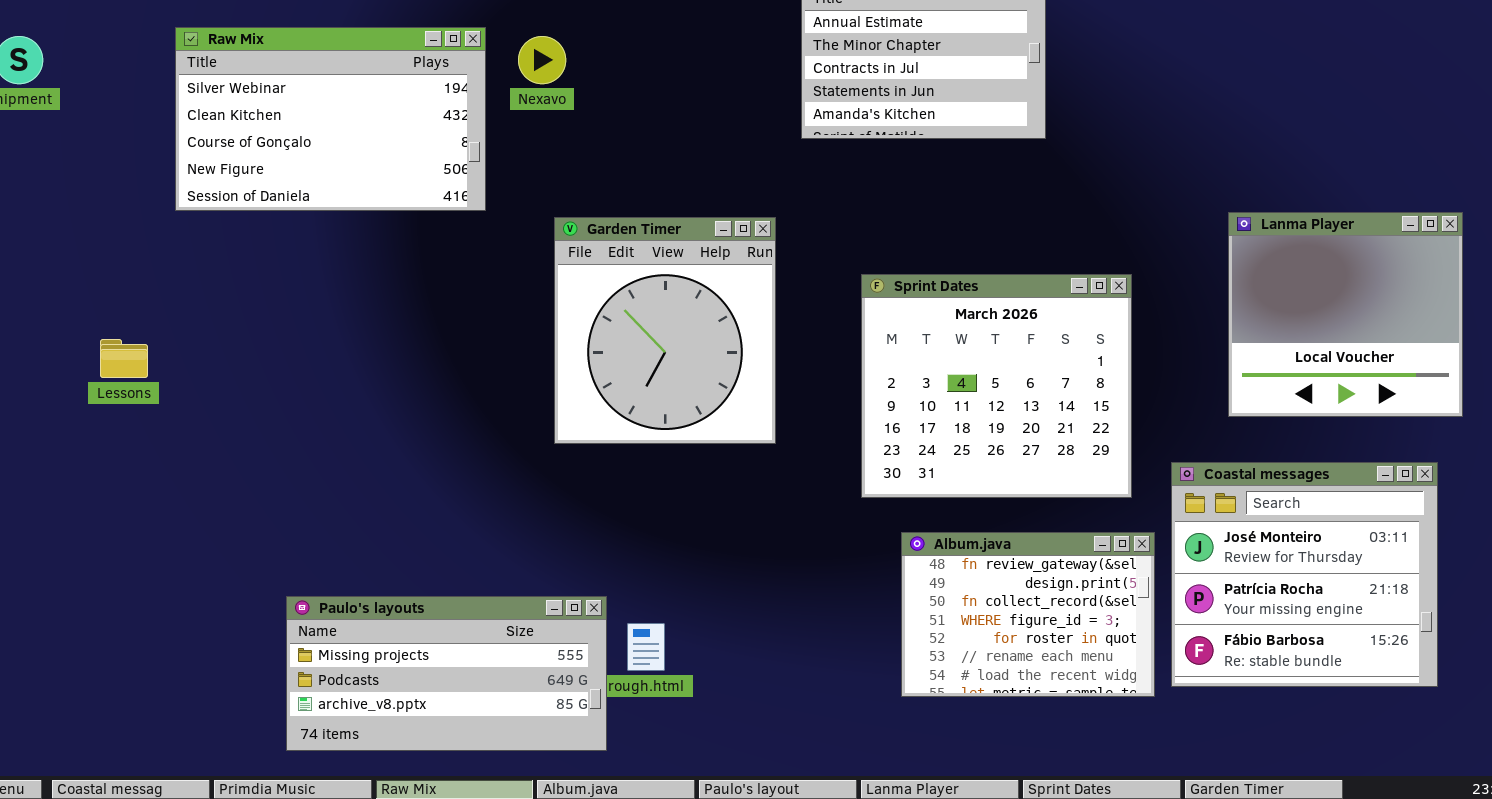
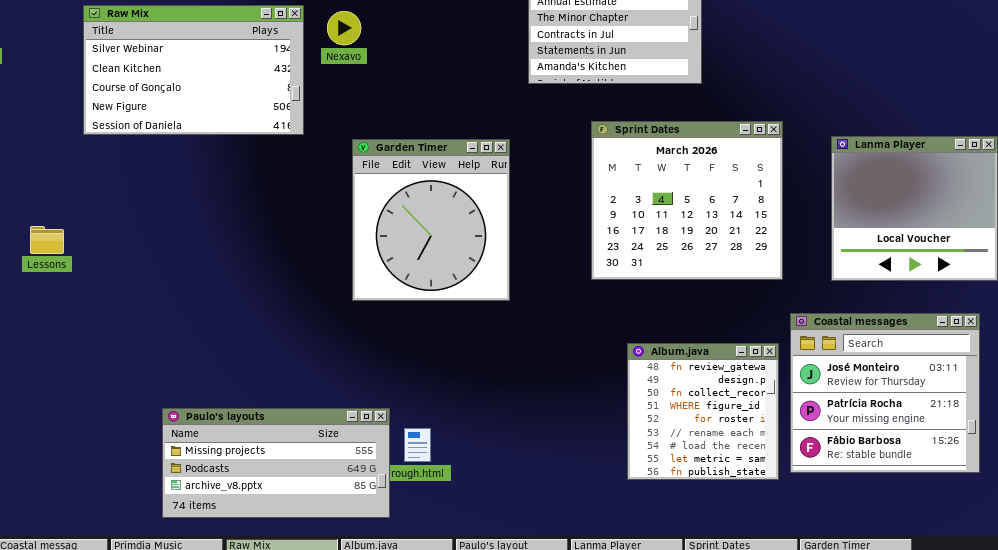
Sprint Dates: [861,274,1132,498] -> [591,121,783,280], moved
Album.java: [901,532,1155,697] -> [627,343,779,480], resized

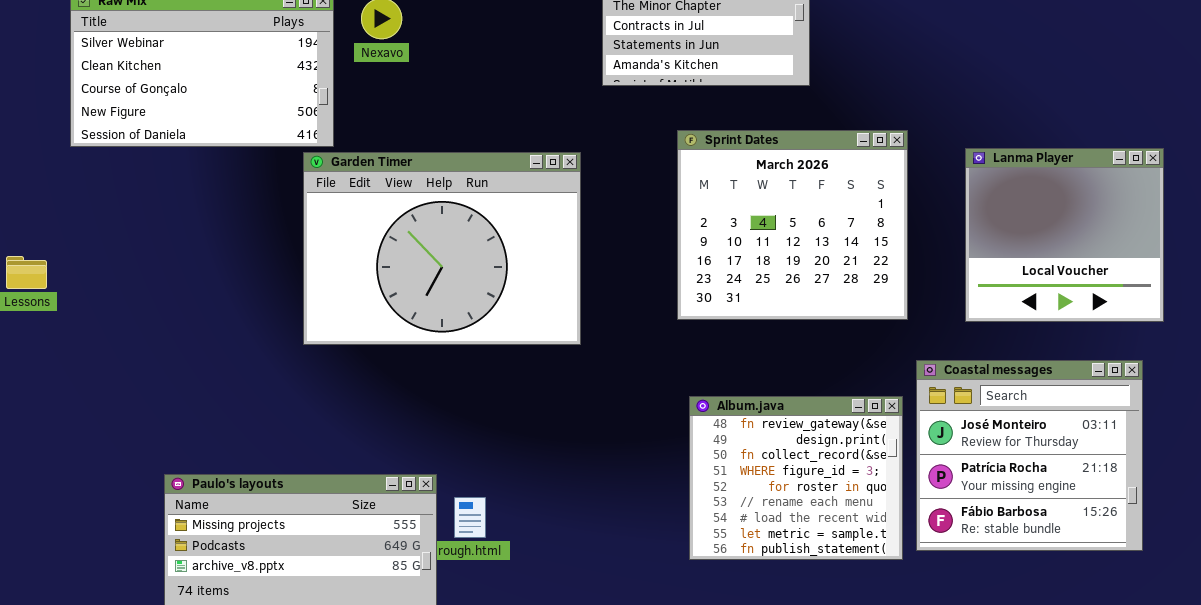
Garden Timer: [352,139,510,301] -> [303,152,581,345], resized
Album.java: [627,343,779,480] -> [689,396,903,560], resized

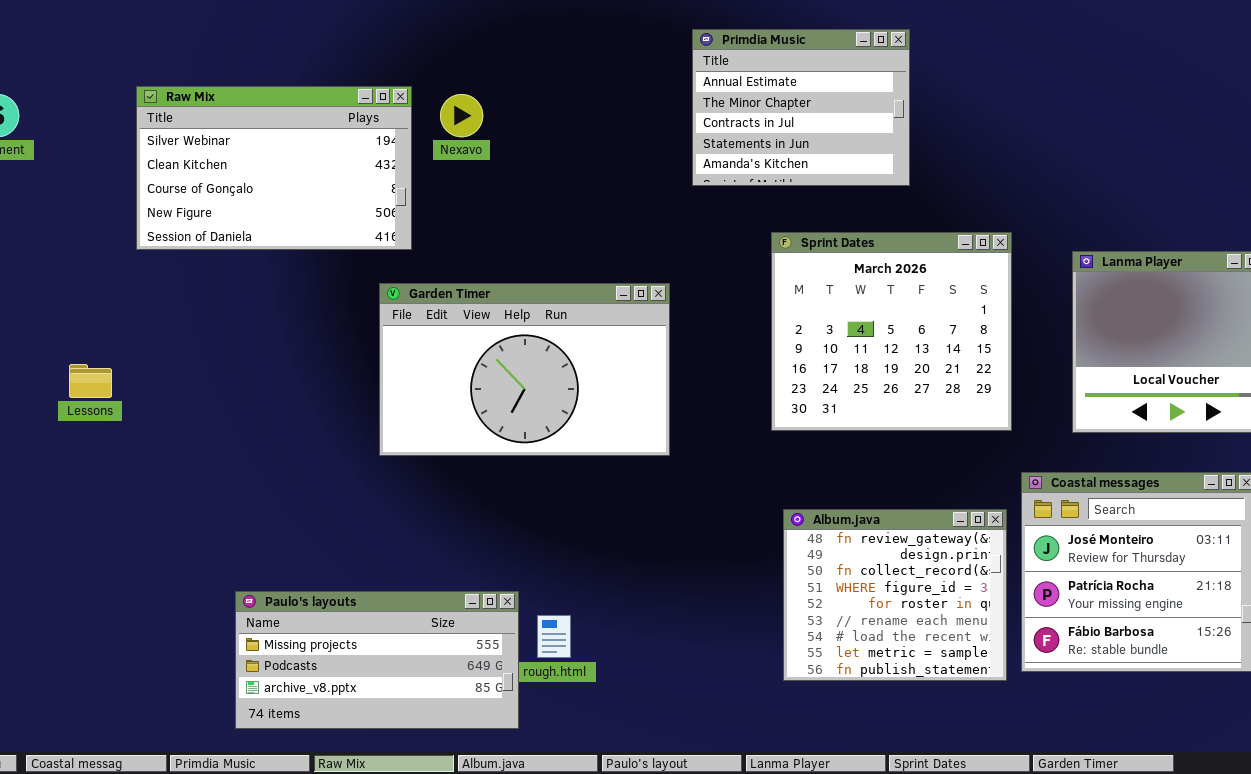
Garden Timer: [303,152,581,345] -> [379,283,670,456], resized

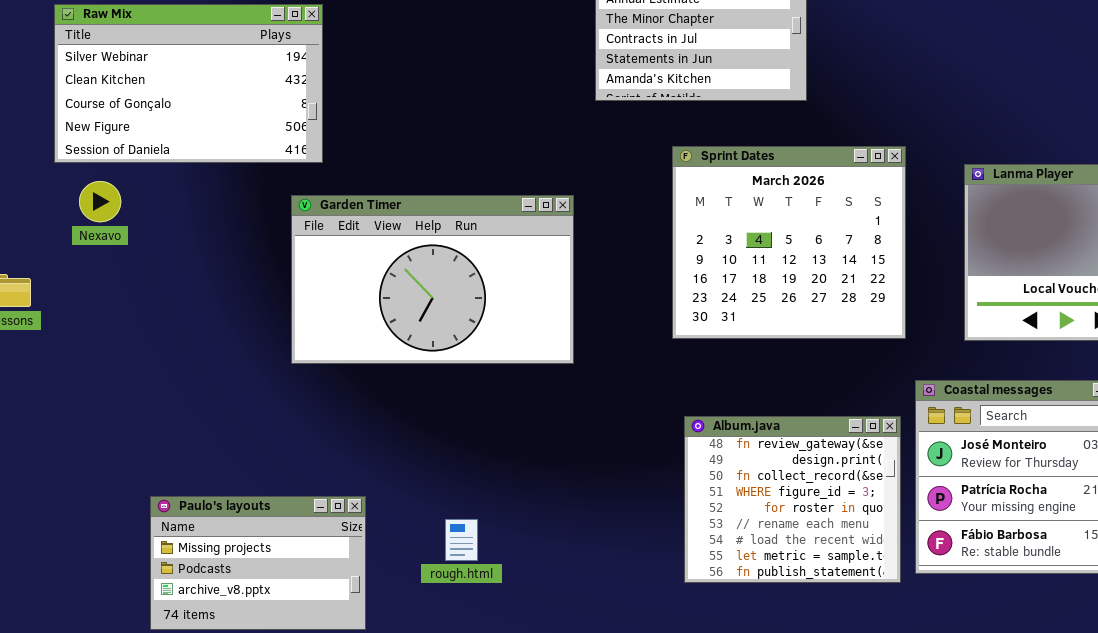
Nexavo: [440,94,483,137] -> [79,181,121,222], moved
Paulo's layouts: [235,591,519,729] -> [150,496,366,630], resized

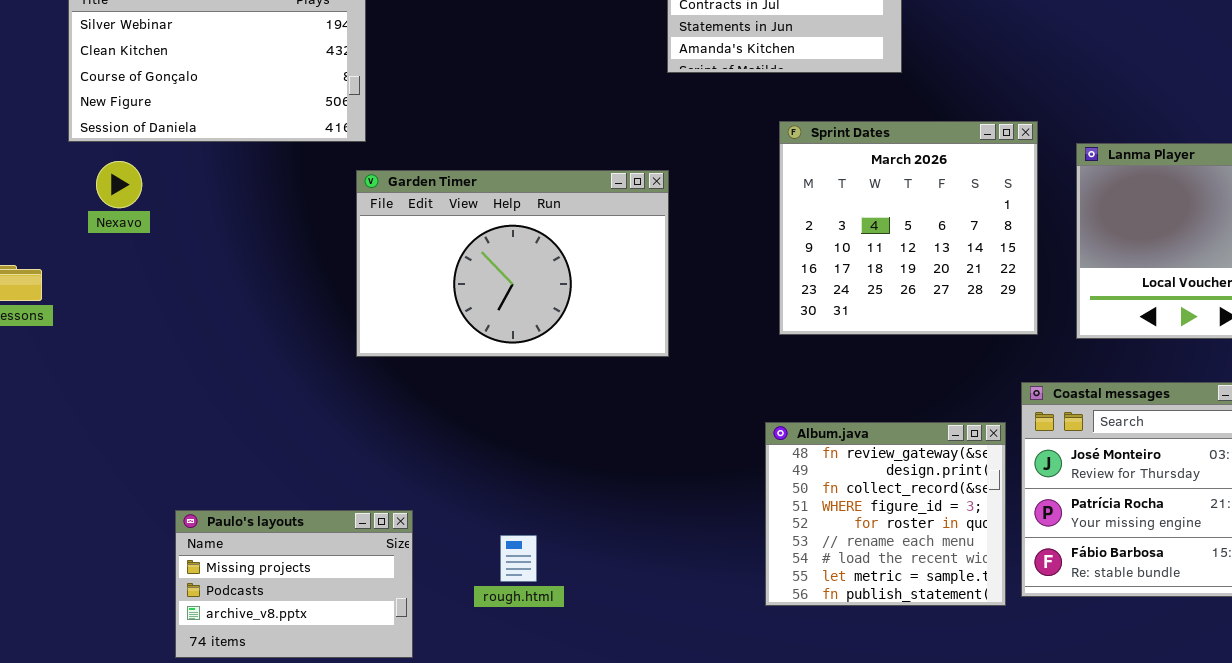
Sprint Dates: [672,146,906,339] -> [779,121,1038,335], moved
Garden Timer: [291,195,574,364] -> [356,170,669,357], moved

